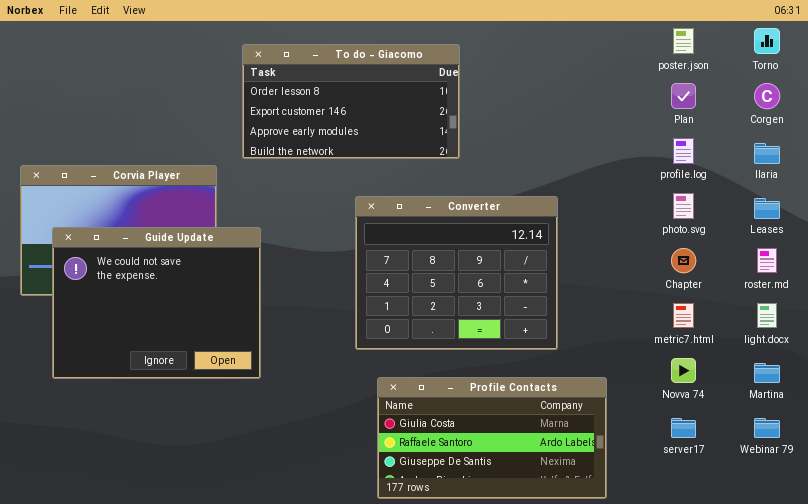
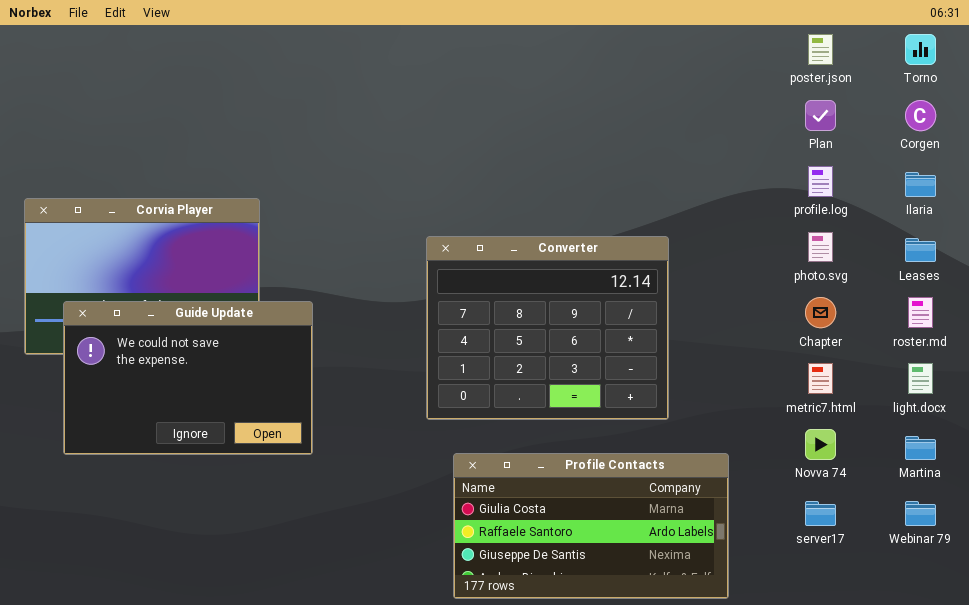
To do - Giacomo: [242,44,460,159] -> none, closed
Guide Update: [52,227,261,379] -> [63,301,313,455], resized

